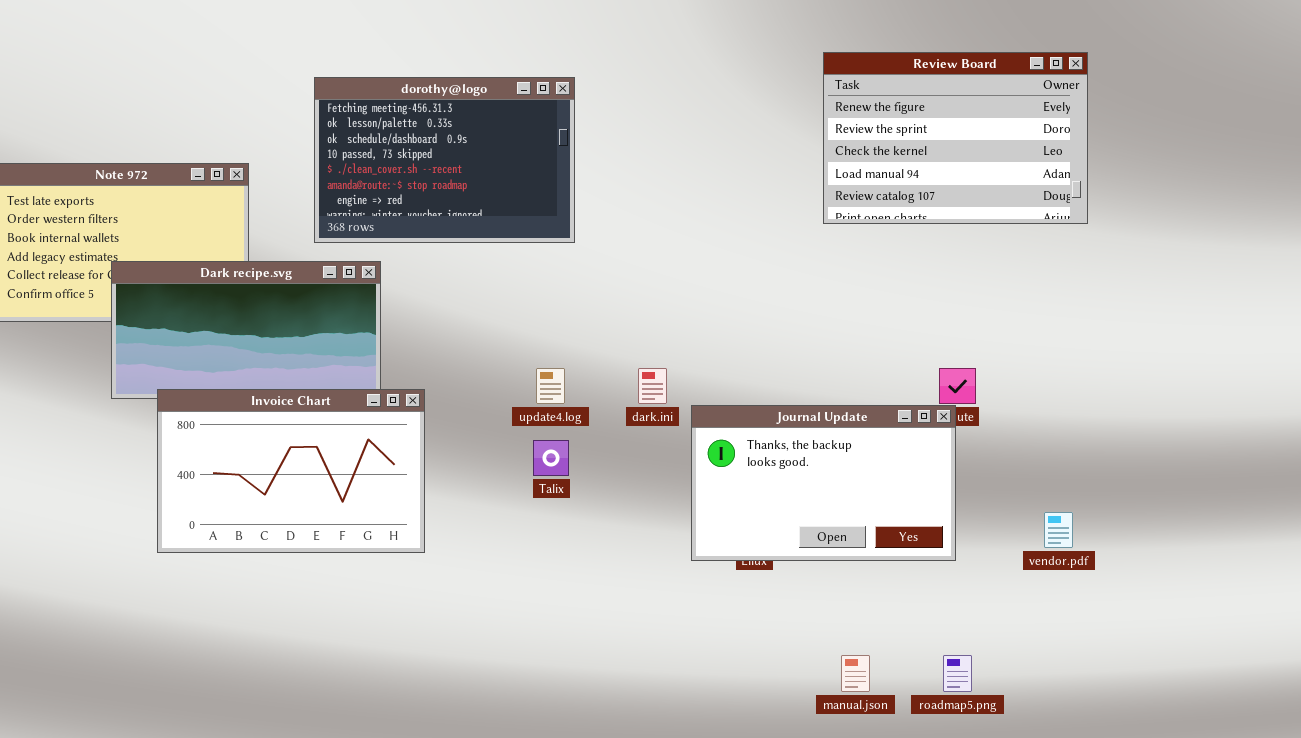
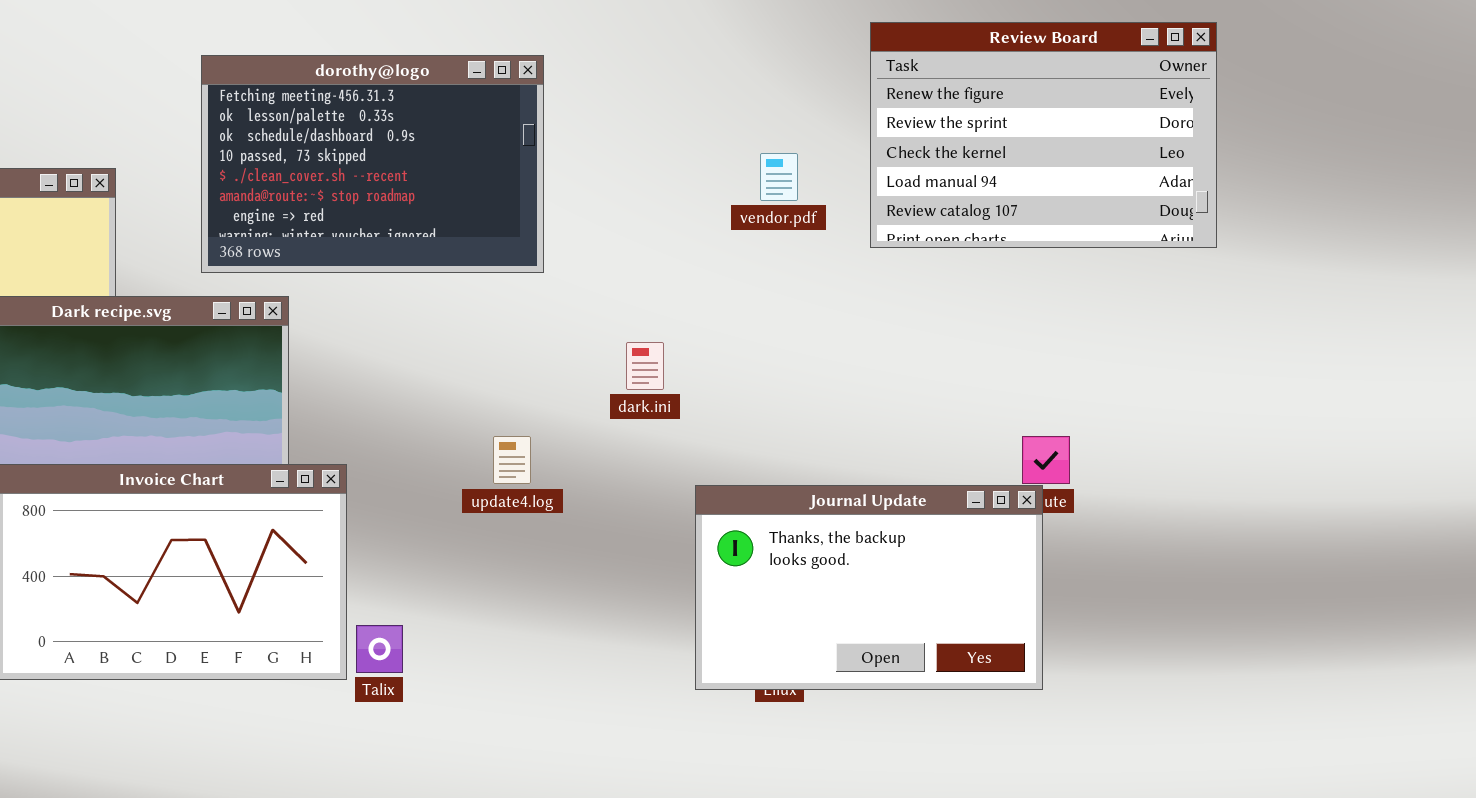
dark.ini: [638,368,667,404] -> [626,342,664,390], moved
Talix: [533,440,569,476] -> [356,625,403,673], moved
vendor.pdf: [1044,512,1073,548] -> [760,153,798,201], moved

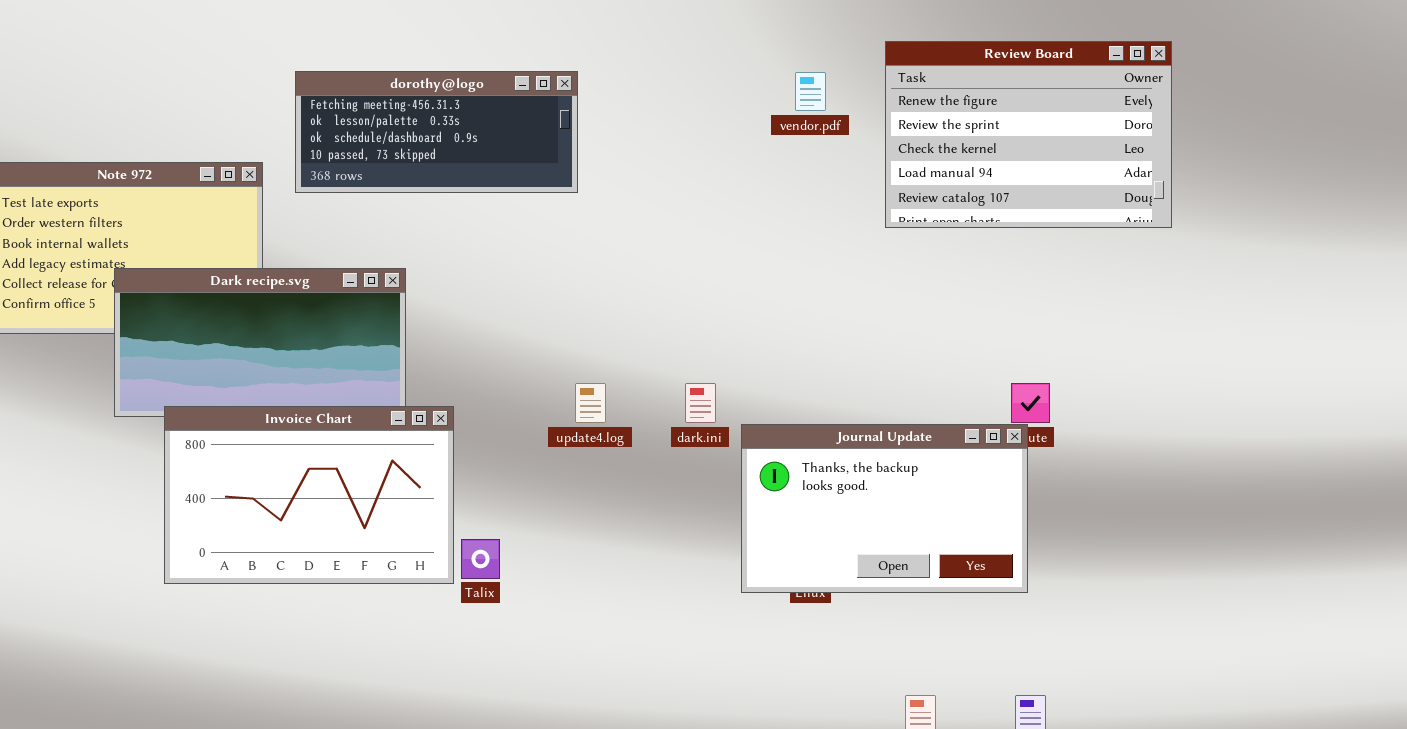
dorothy@logo: [201,55,544,273] -> [295,71,578,193], moved, resized
vendor.pdf: [760,153,798,201] -> [795,72,826,111], moved
dark.ini: [626,342,664,390] -> [685,383,716,423], moved

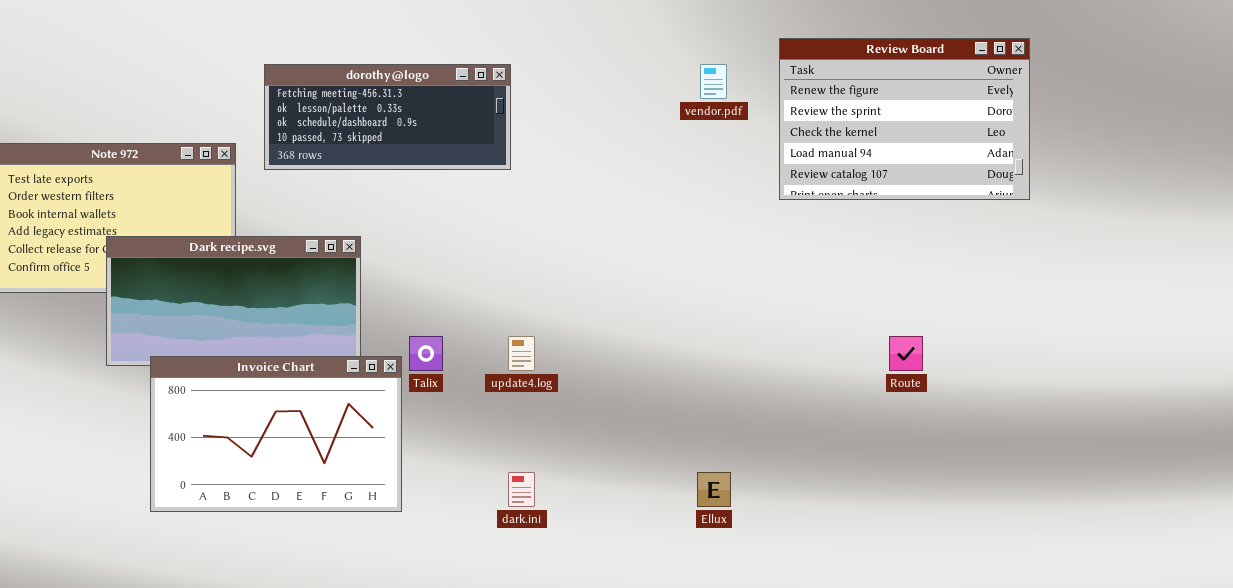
dark.ini: [685,383,716,423] -> [508,472,535,507], moved
Journal Update: [741,424,1028,593] -> none, closed
Talix: [461,539,500,579] -> [409,336,443,371], moved

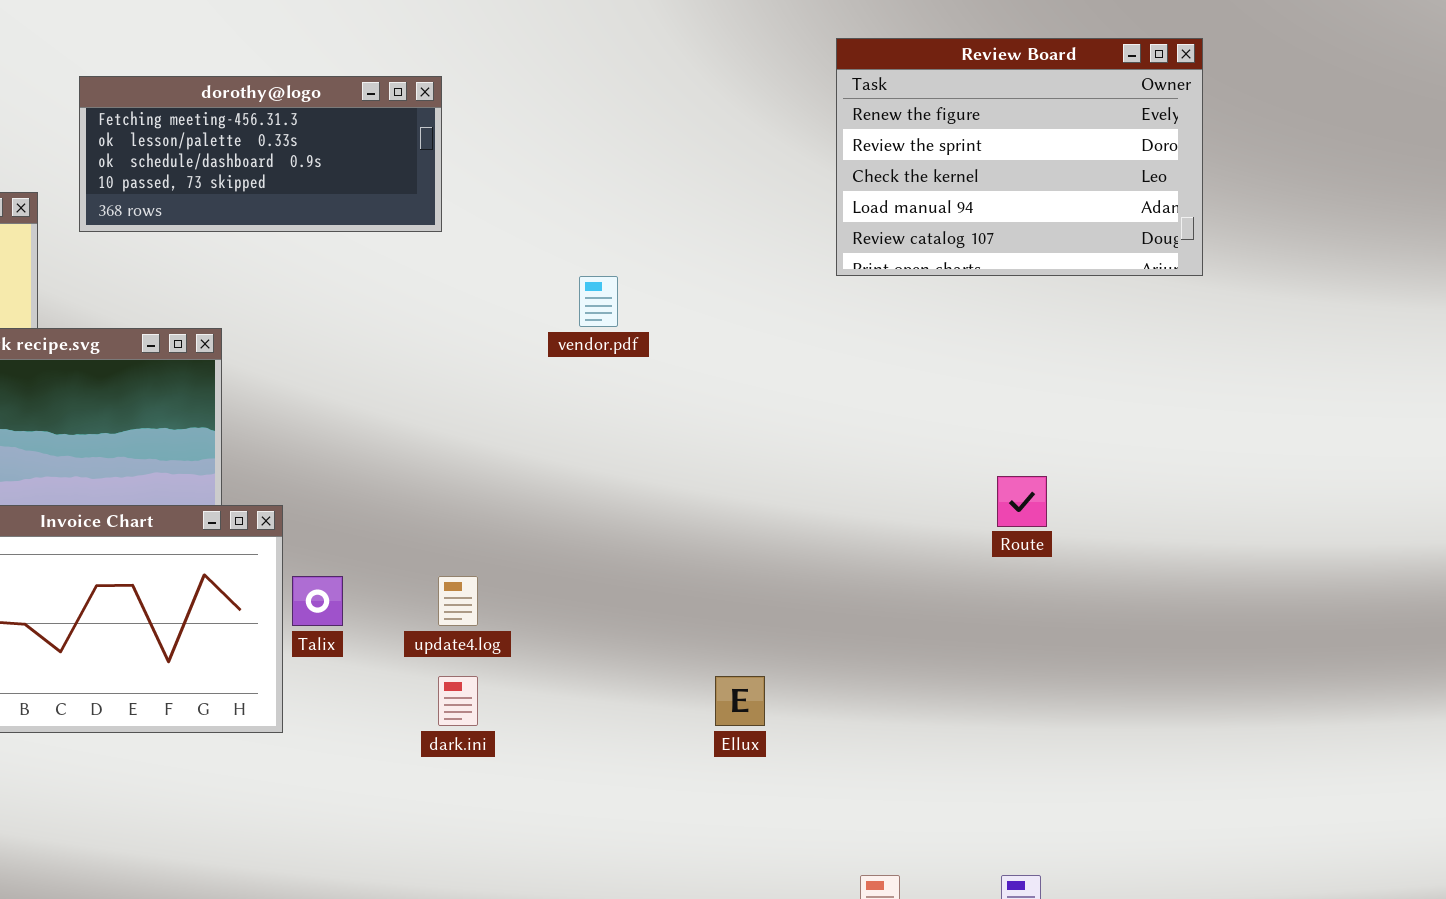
vendor.pdf: [700,64,727,99] -> [579,276,618,327], moved
Talix: [409,336,443,371] -> [292,576,343,626], moved
update4.log: [508,336,535,371] -> [438,576,478,626], moved

